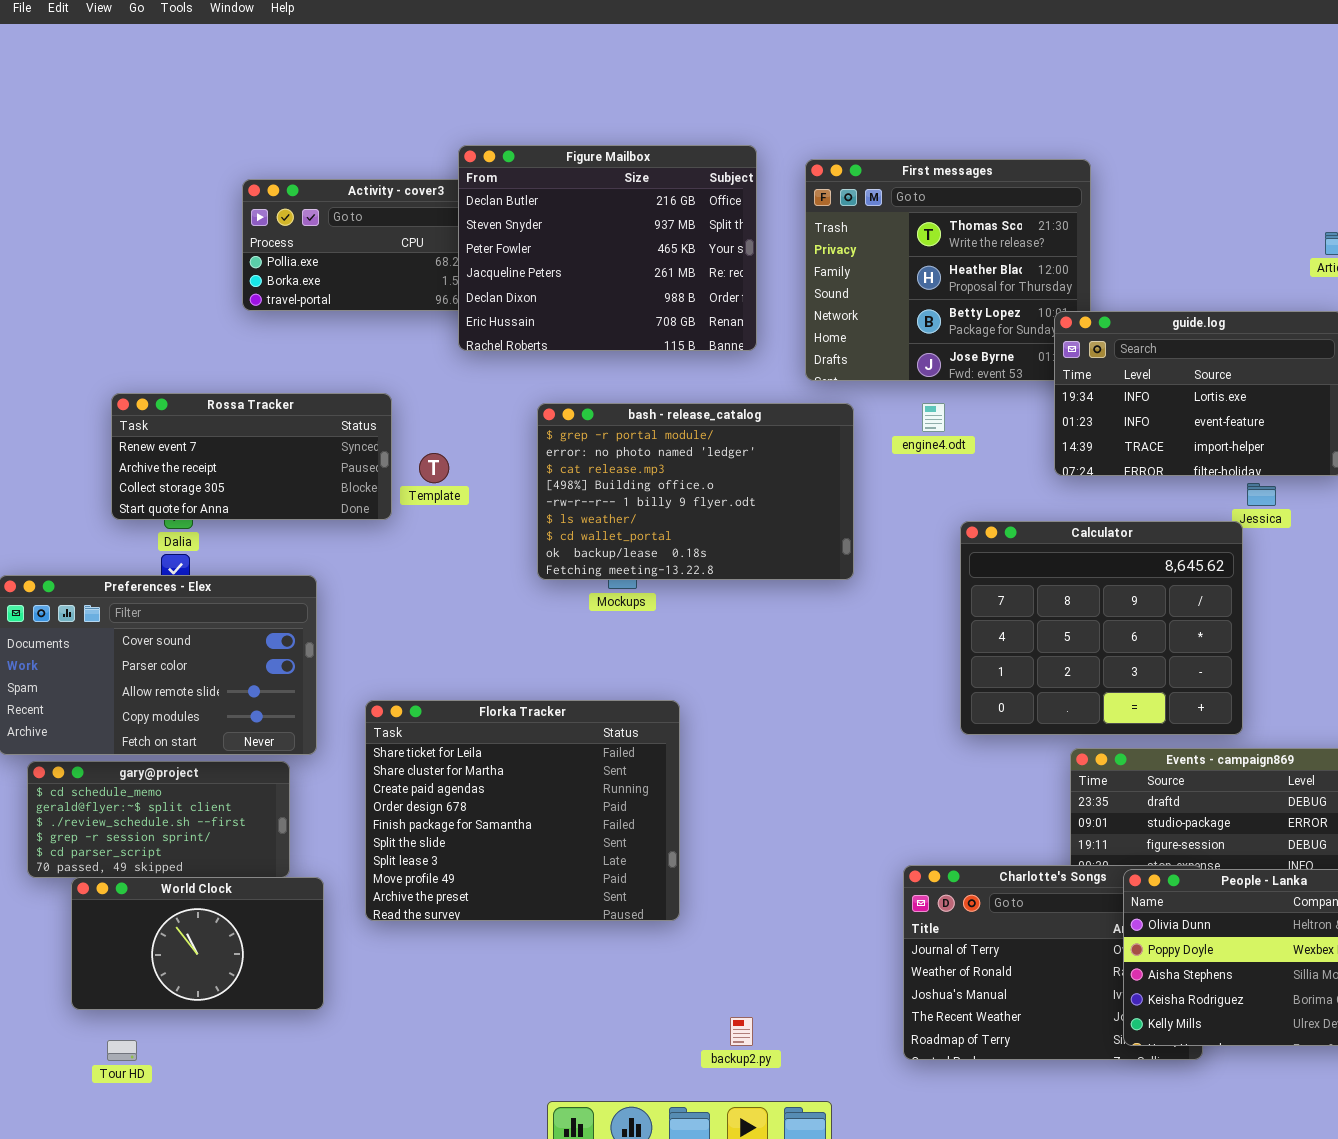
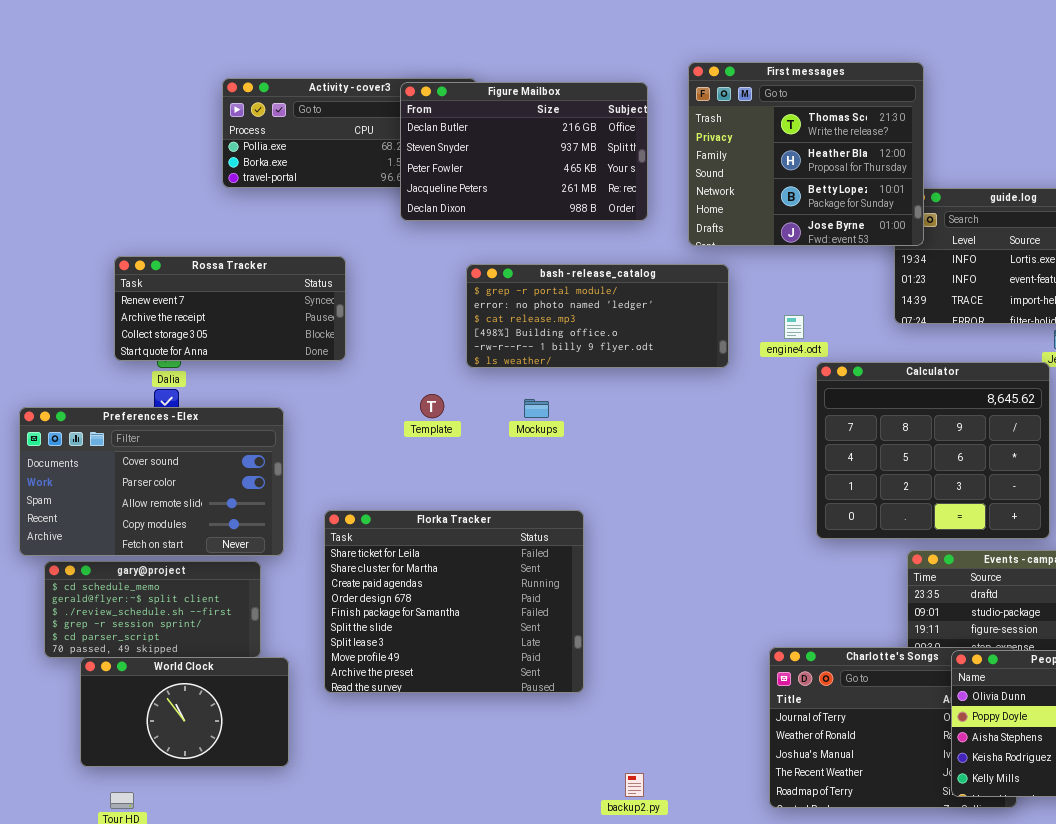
Figure Mailbox: [458,145,757,351] -> [400,82,648,221], resized
First messages: [805,159,1091,381] -> [688,62,924,246], raised
bash - release_catalog: [537,403,854,580] -> [466,264,729,368], resized
engine4.odt: [922,403,945,432] -> [784,315,804,339], moved
Template: [419,453,449,483] -> [420,394,444,418], moved

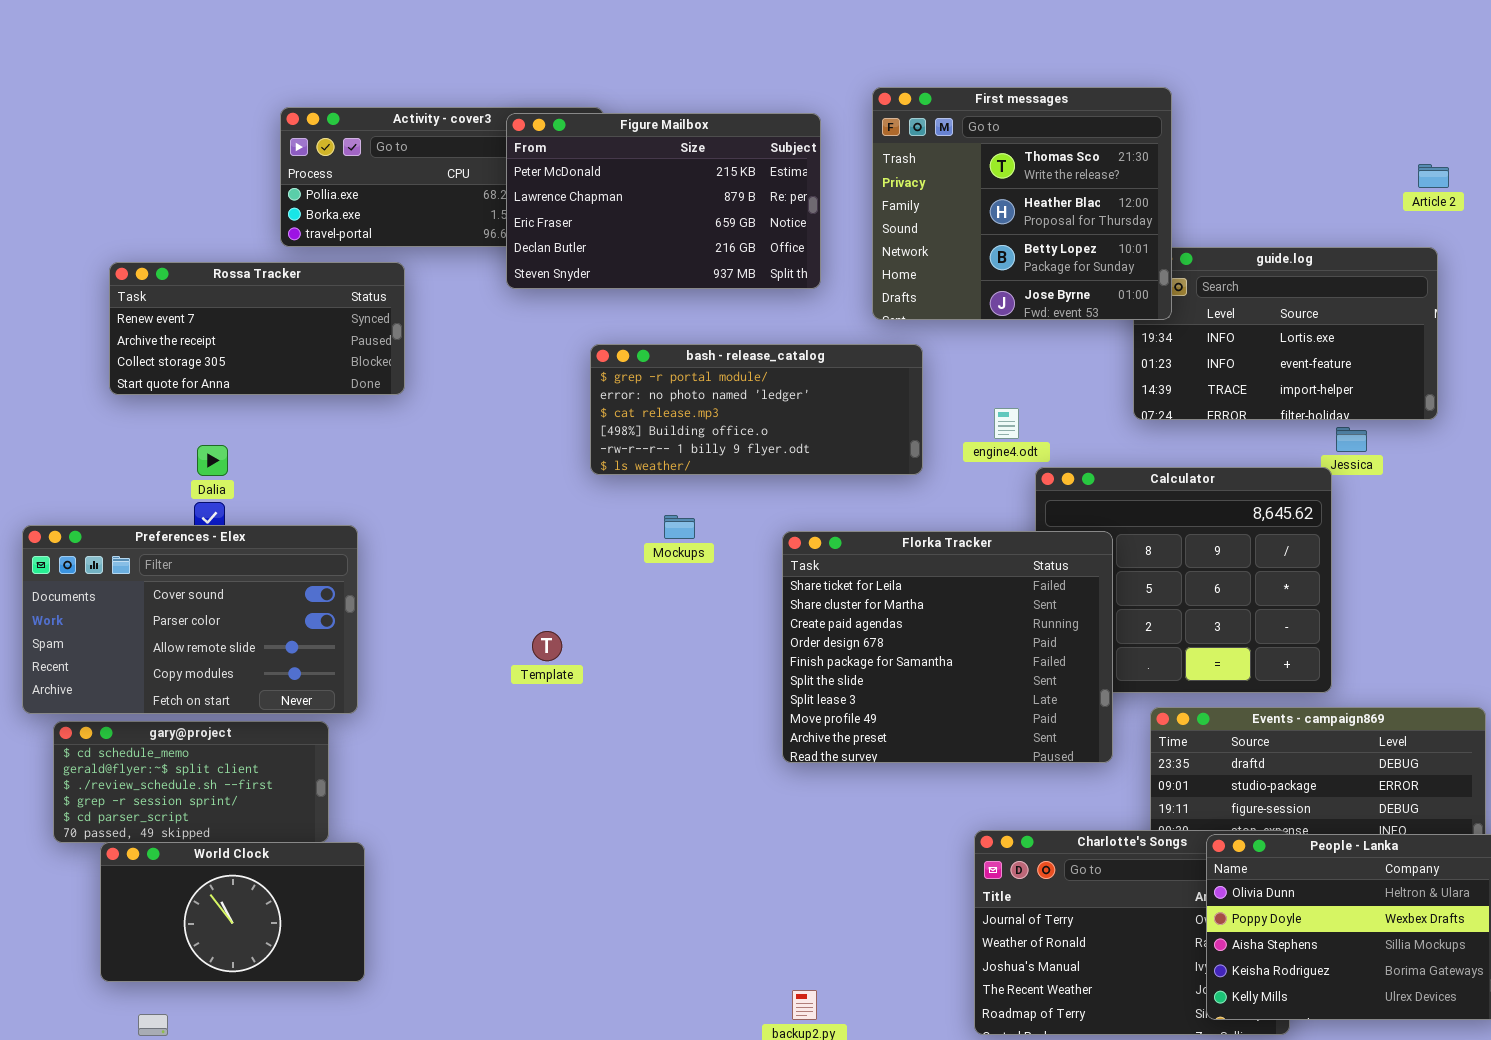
Figure Mailbox: [400,82,648,221] -> [506,113,821,289], scrolled up 3 rows
Rossa Tracker: [114,256,346,361] -> [109,262,405,395], moved
Template: [420,394,444,418] -> [532,631,562,661], moved
Florka Tracker: [324,510,584,693] -> [782,531,1113,763], moved

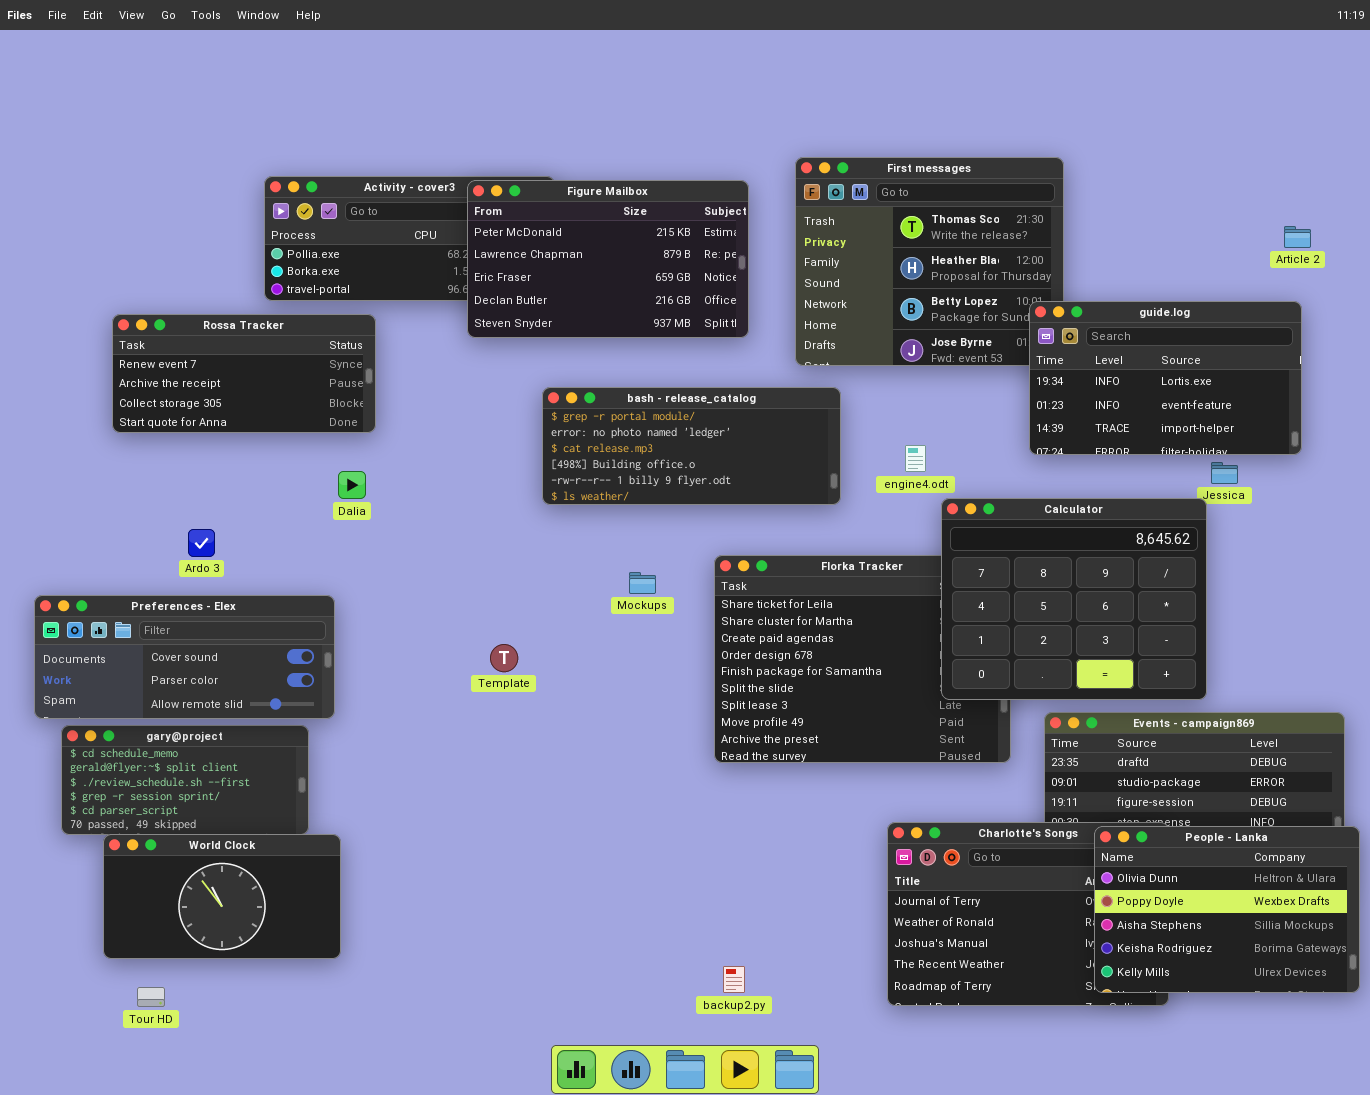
guide.log: [1133,247,1438,420] -> [1029,301,1302,455], raised
Dalia: [197,445,228,476] -> [338,471,366,499], moved
Calculator: [1035,467,1332,693] -> [941,498,1207,700], raised
Mockups: [664,515,695,539] -> [629,572,656,594], moved
Preferences - Elex: [22,525,358,714] -> [34,595,335,719], resized

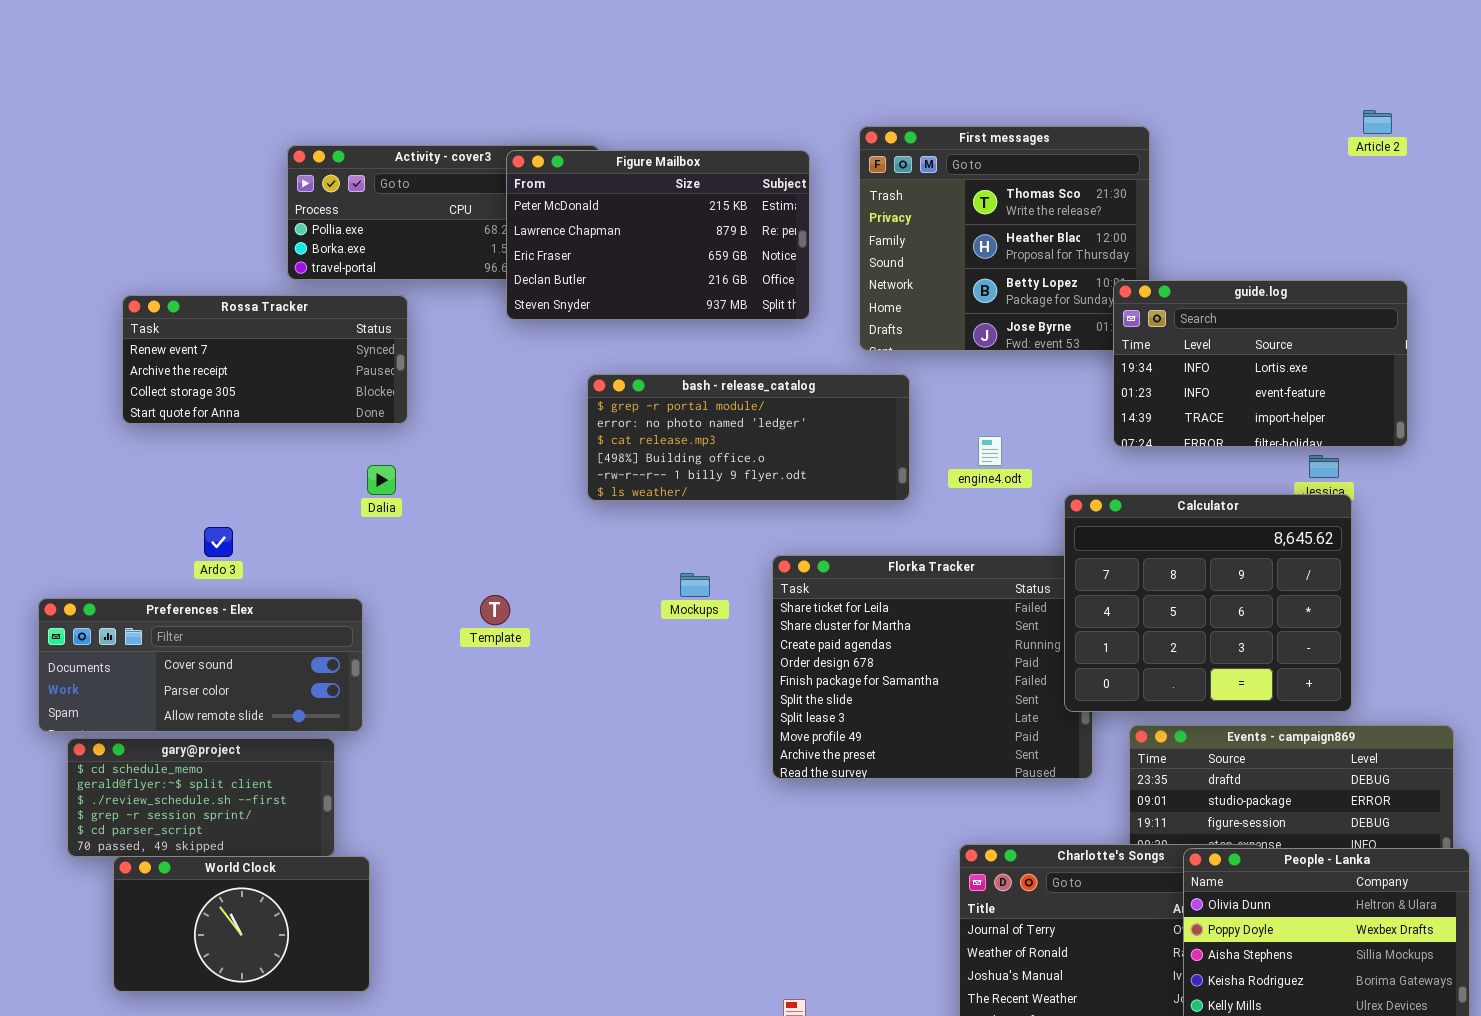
Article 2: [1284,226,1311,248] -> [1363,110,1392,134], moved
Calculator: [941,498,1207,700] -> [1064,494,1352,712], moved
Template: [490,644,518,672] -> [480,595,510,625], moved

